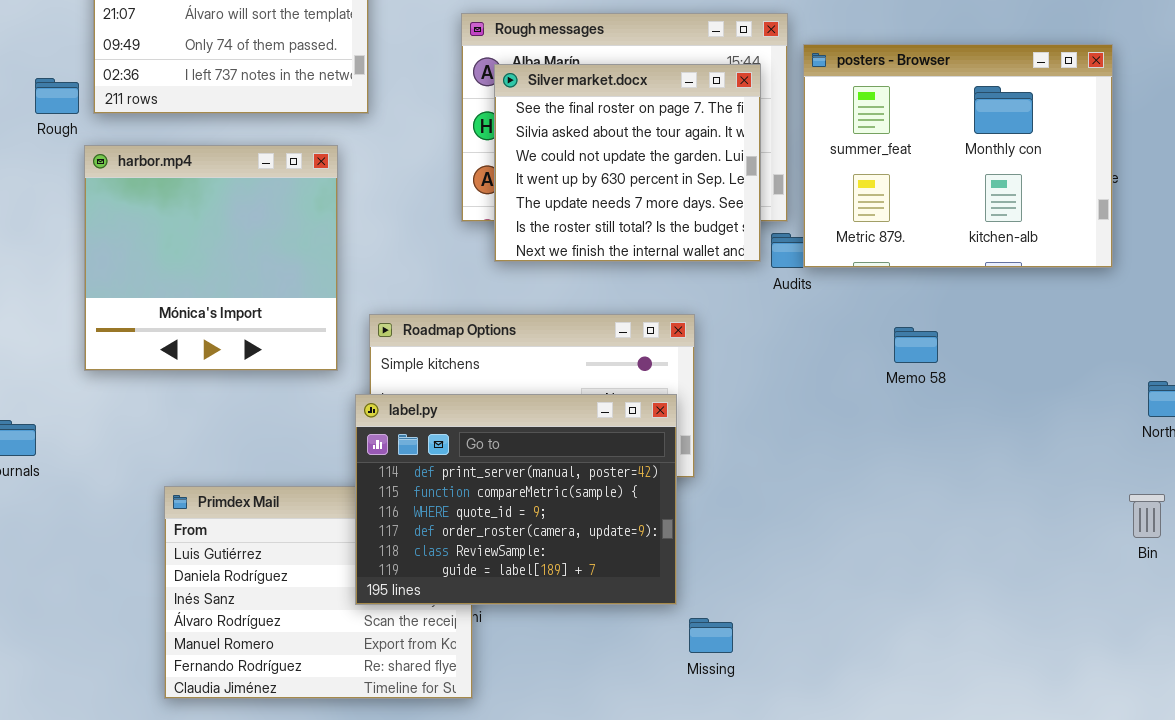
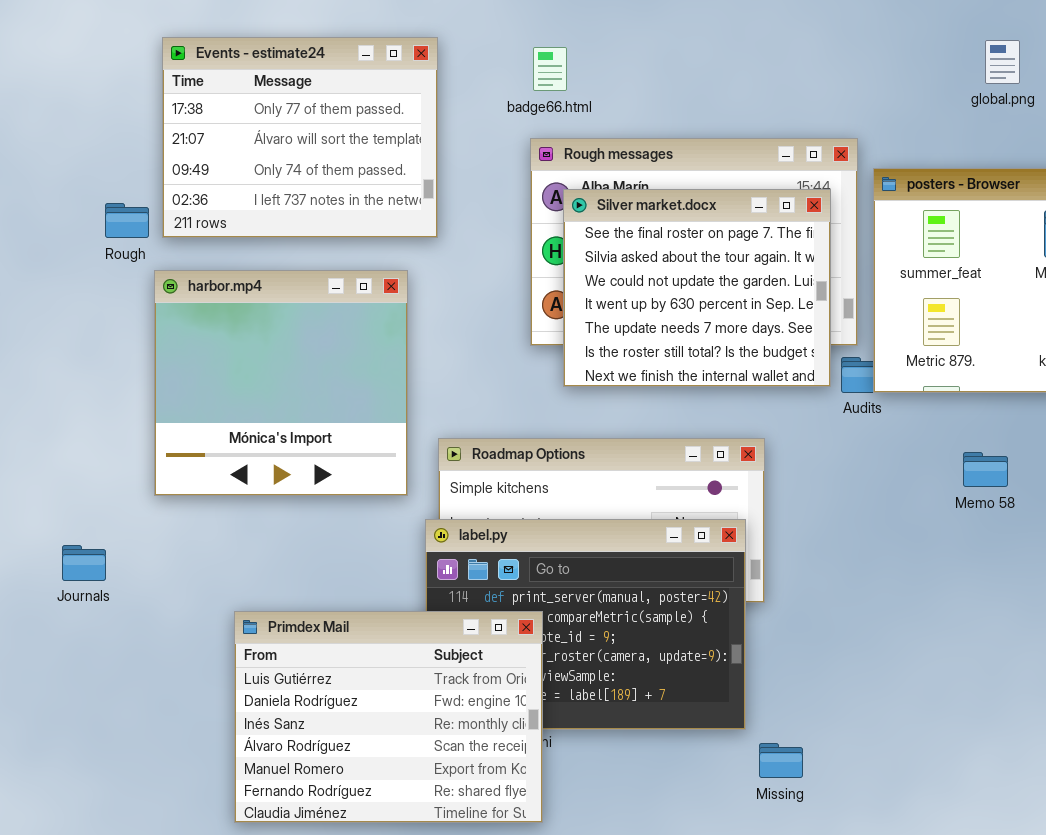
Primdex Mail: [164,486,473,699] -> [234,611,543,823], raised

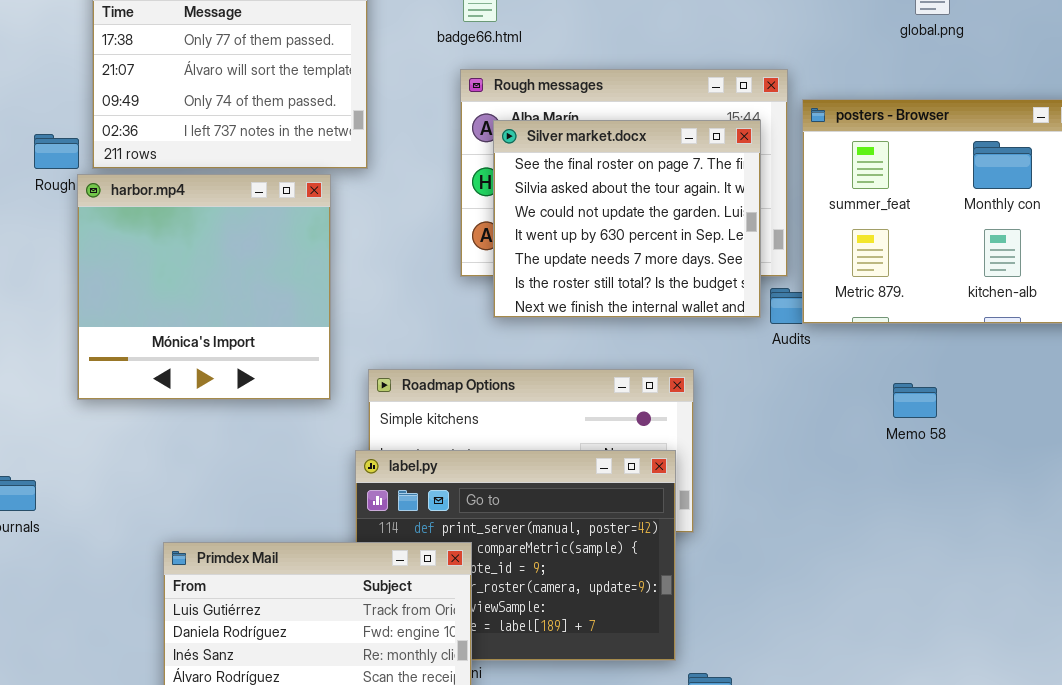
harbor.mp4: [154,270,408,496] -> [77,174,331,400], moved

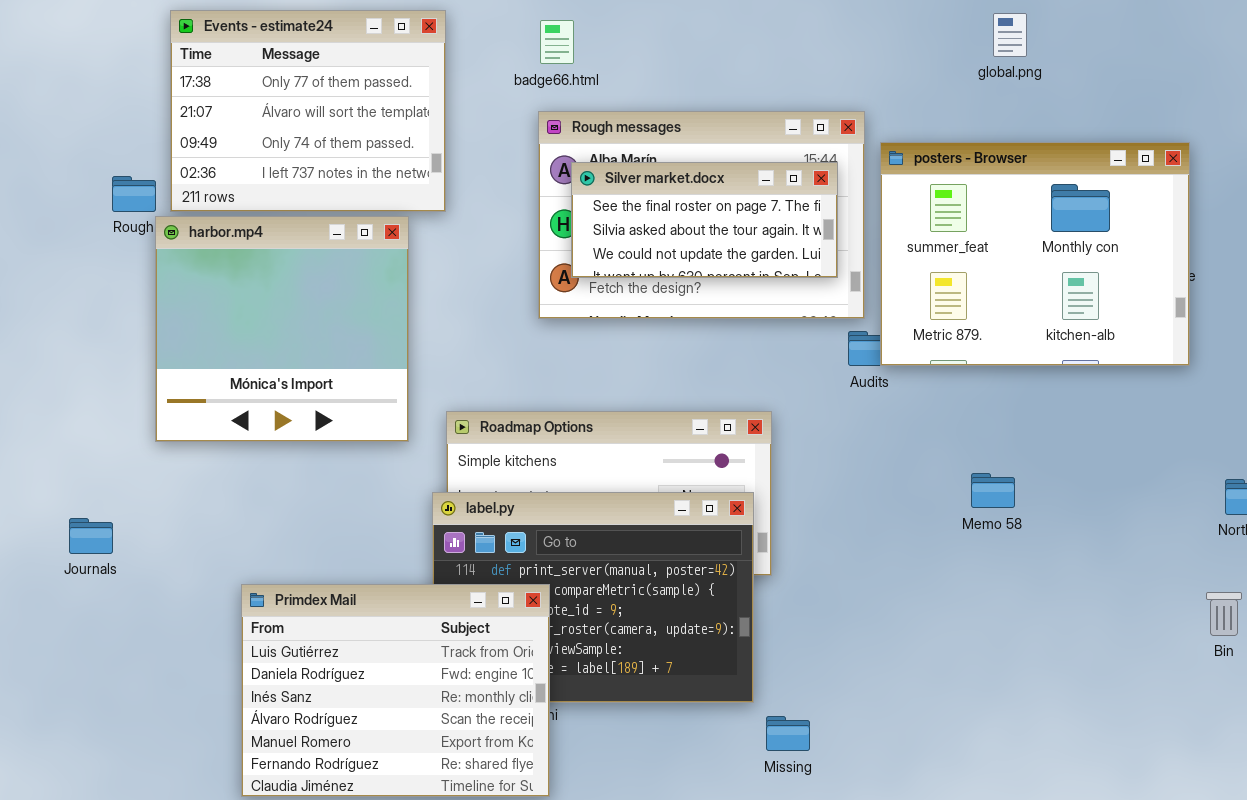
Silver market.docx: [493,120,761,318] -> [571,162,838,278], resized
Memo 58: [893,383,937,418] -> [971,473,1015,508], moved

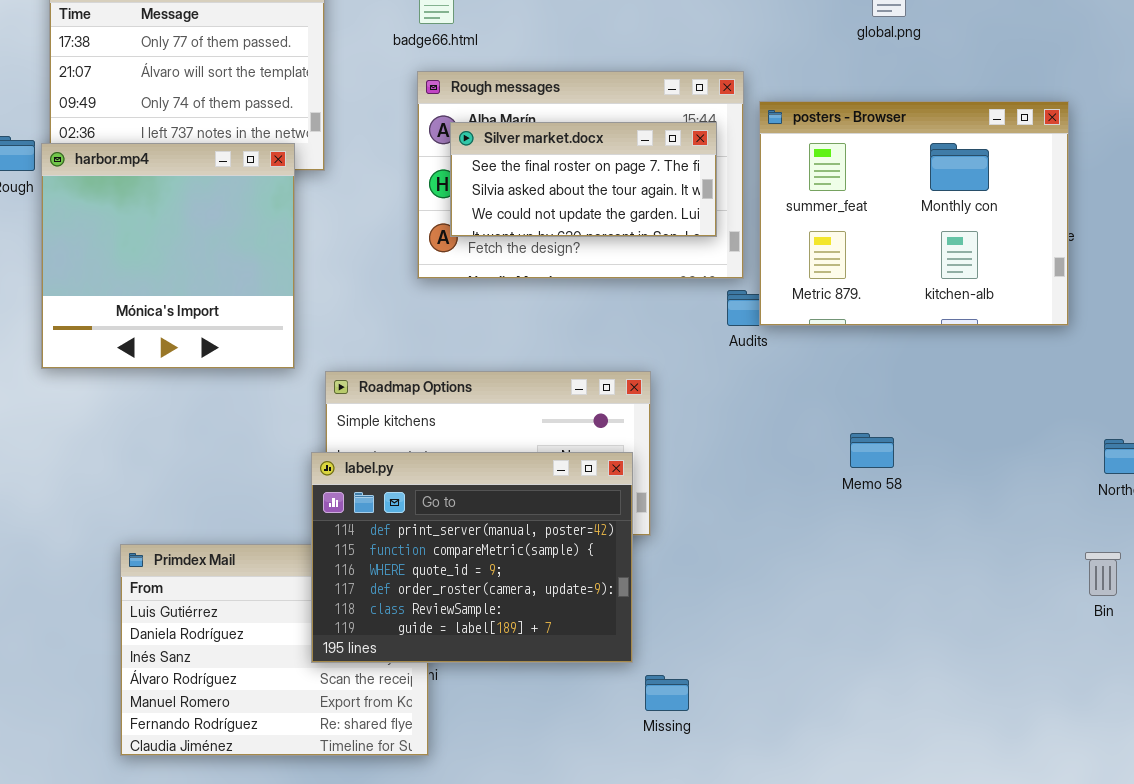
harbor.mp4: [155,216,409,442] -> [41,143,295,369], moved
label.py: [432,492,754,703] -> [311,452,633,663], raised

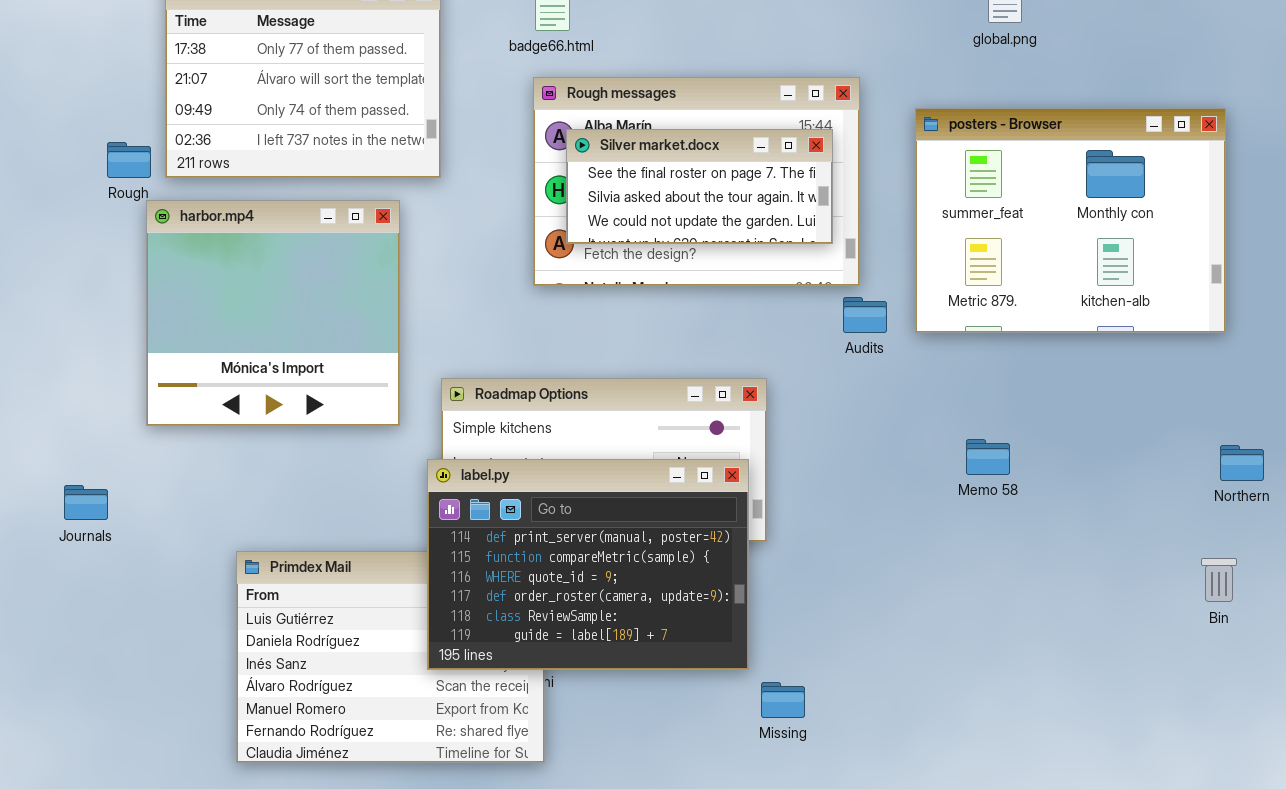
posters - Browser: [759,101,1069,326] -> [915,108,1226,333], moved
harbor.mp4: [41,143,295,369] -> [146,200,400,426], moved

